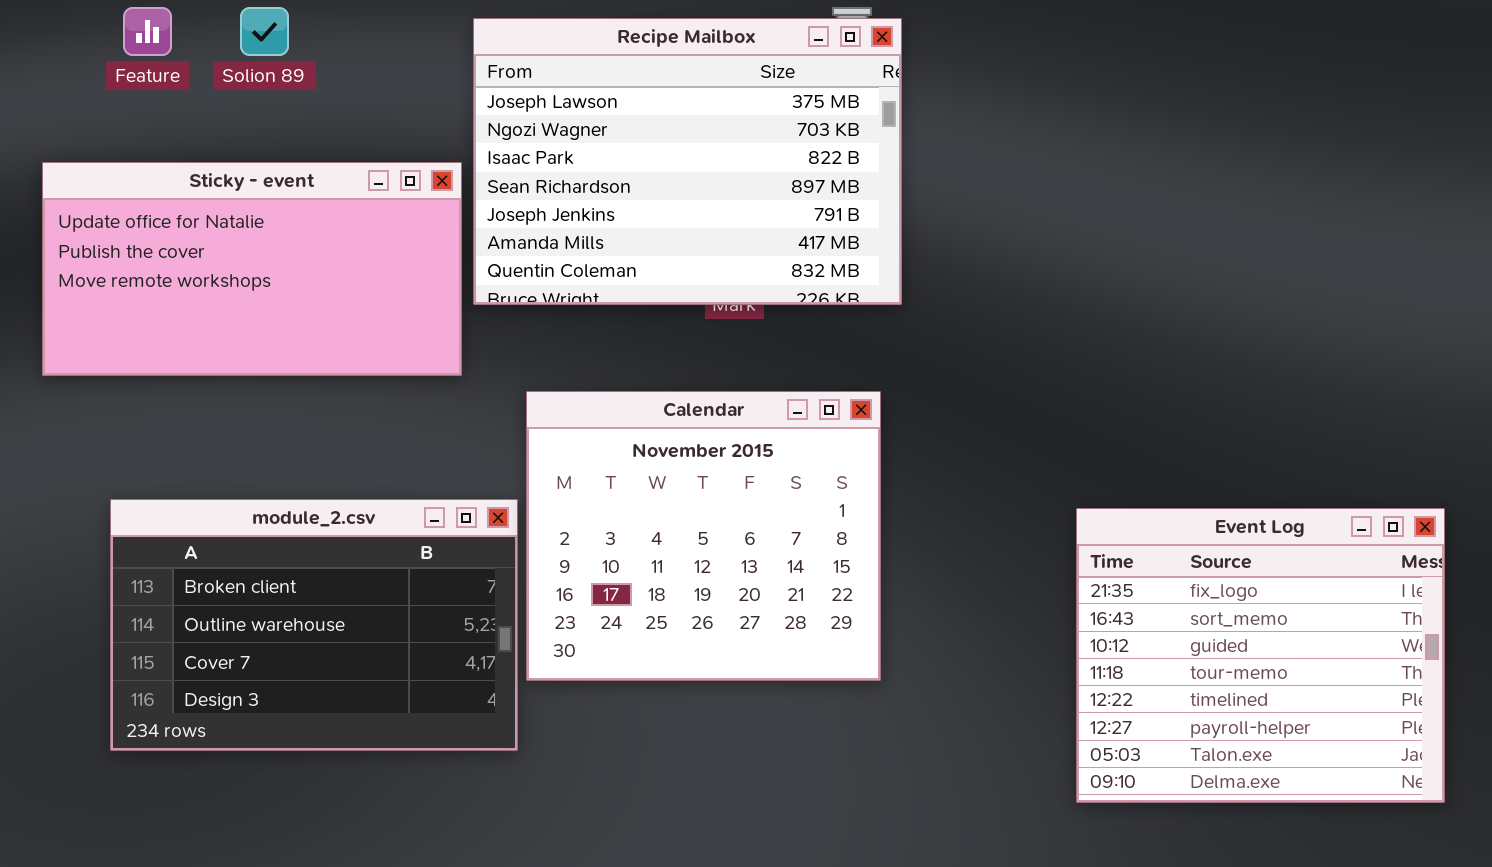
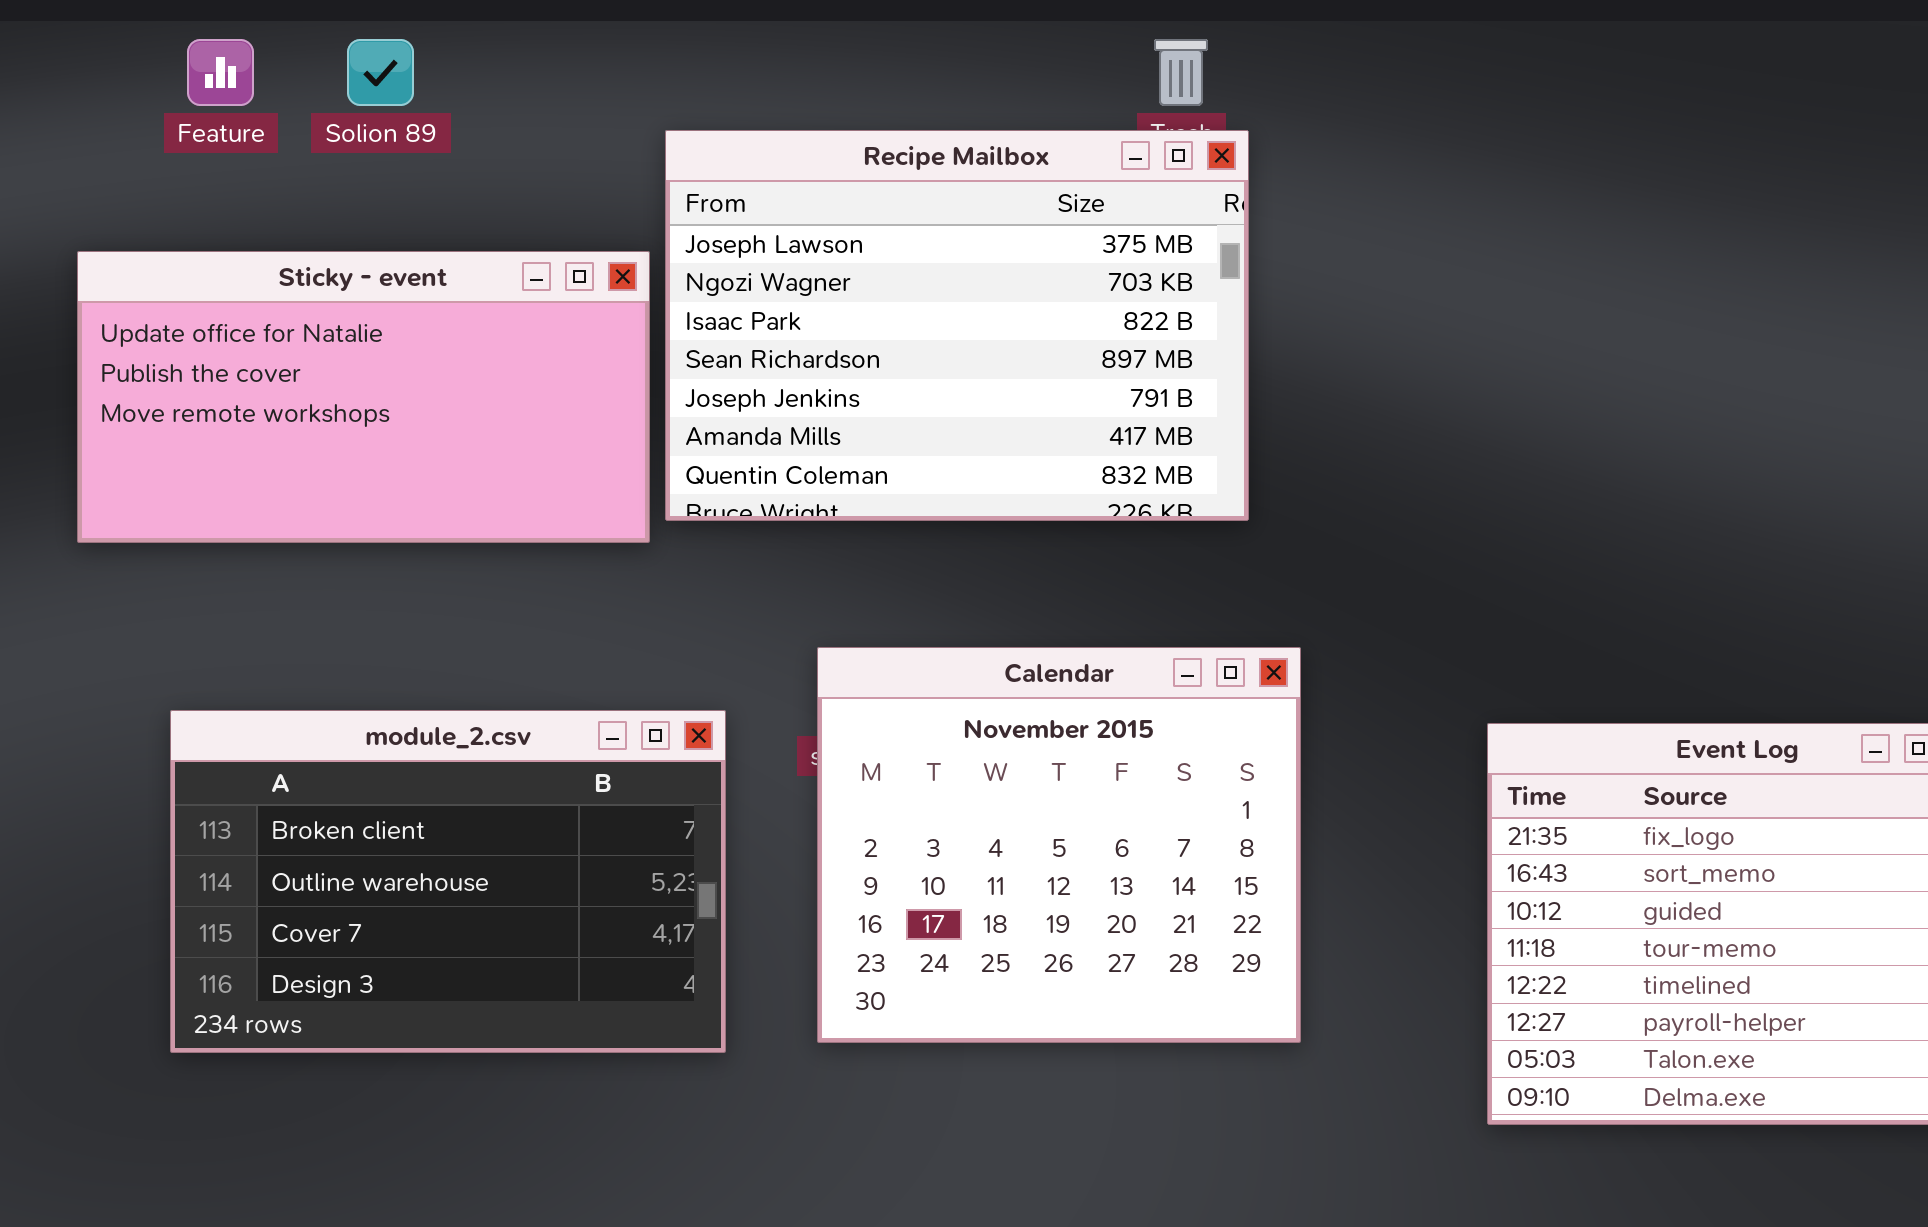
Recipe Mailbox: [473,18,902,305] -> [665,130,1249,521], moved
Calendar: [526,391,881,681] -> [817,647,1301,1043], moved

